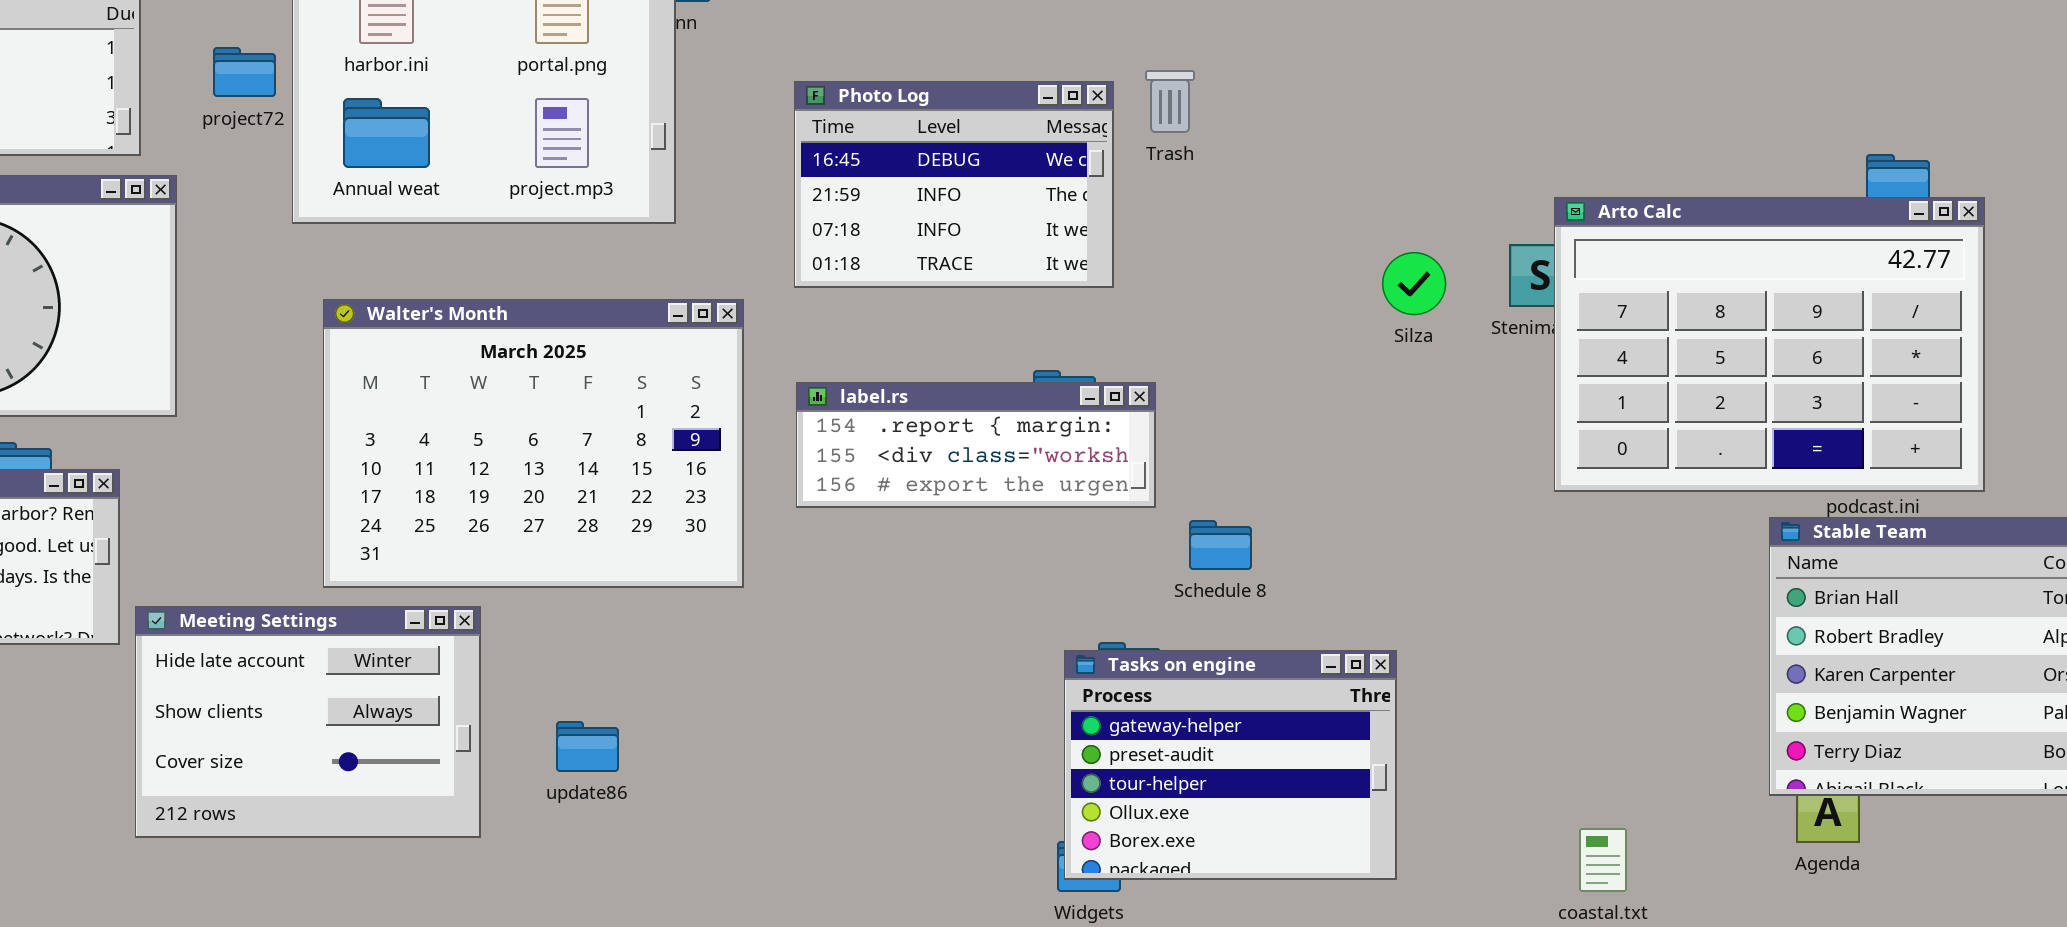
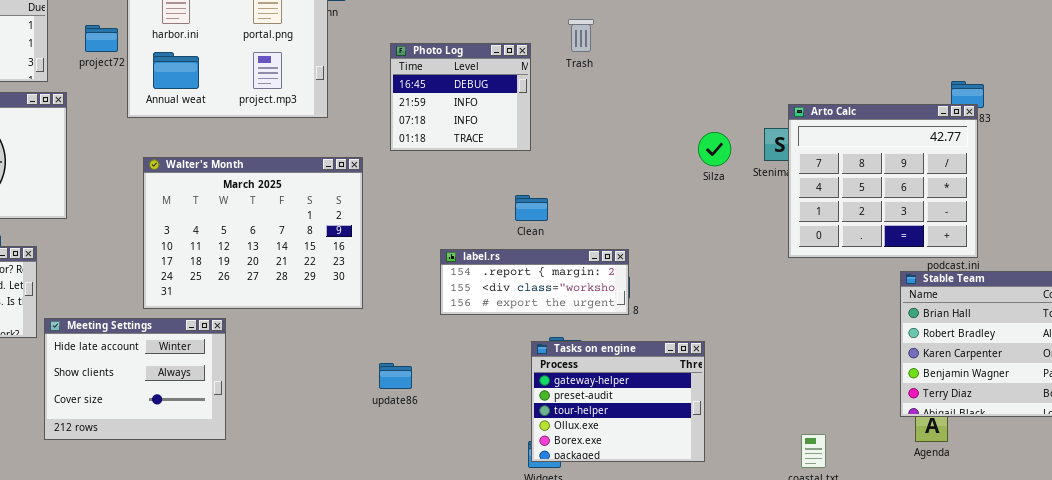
Trash: [1145,70,1195,133] -> [568,19,594,52], moved
Photo Log: [794,81,1114,288] -> [390,43,531,151], resized
Arto Calc: [1554,197,1985,492] -> [788,104,978,258], resized
label.rs: [796,382,1156,508] -> [440,249,629,315], moved
update86: [556,721,619,772] -> [379,363,412,389], moved

